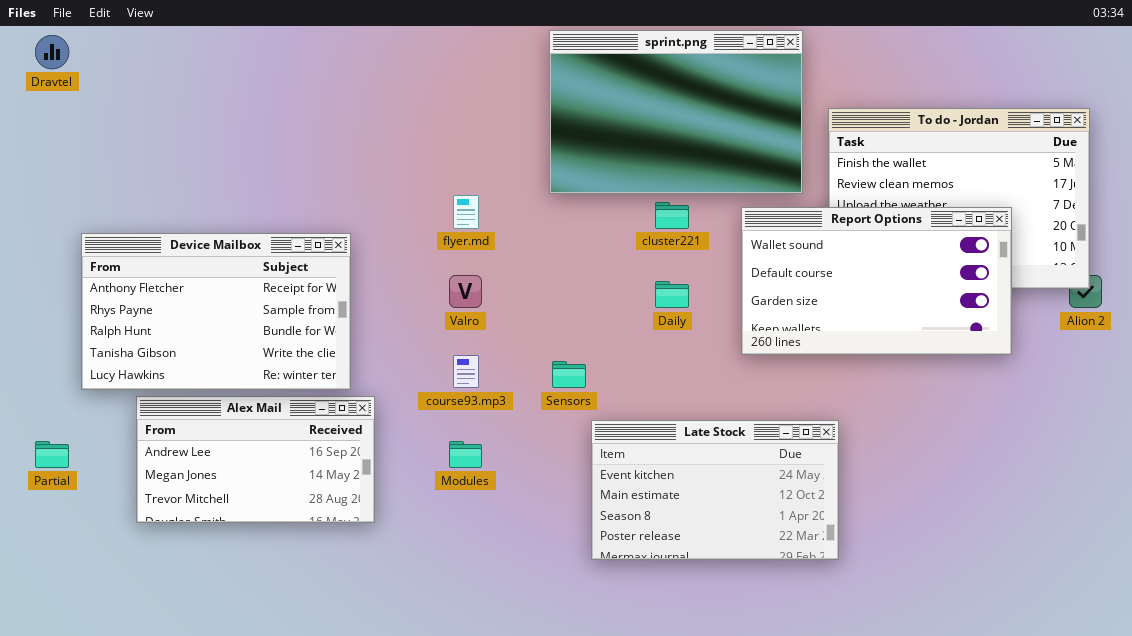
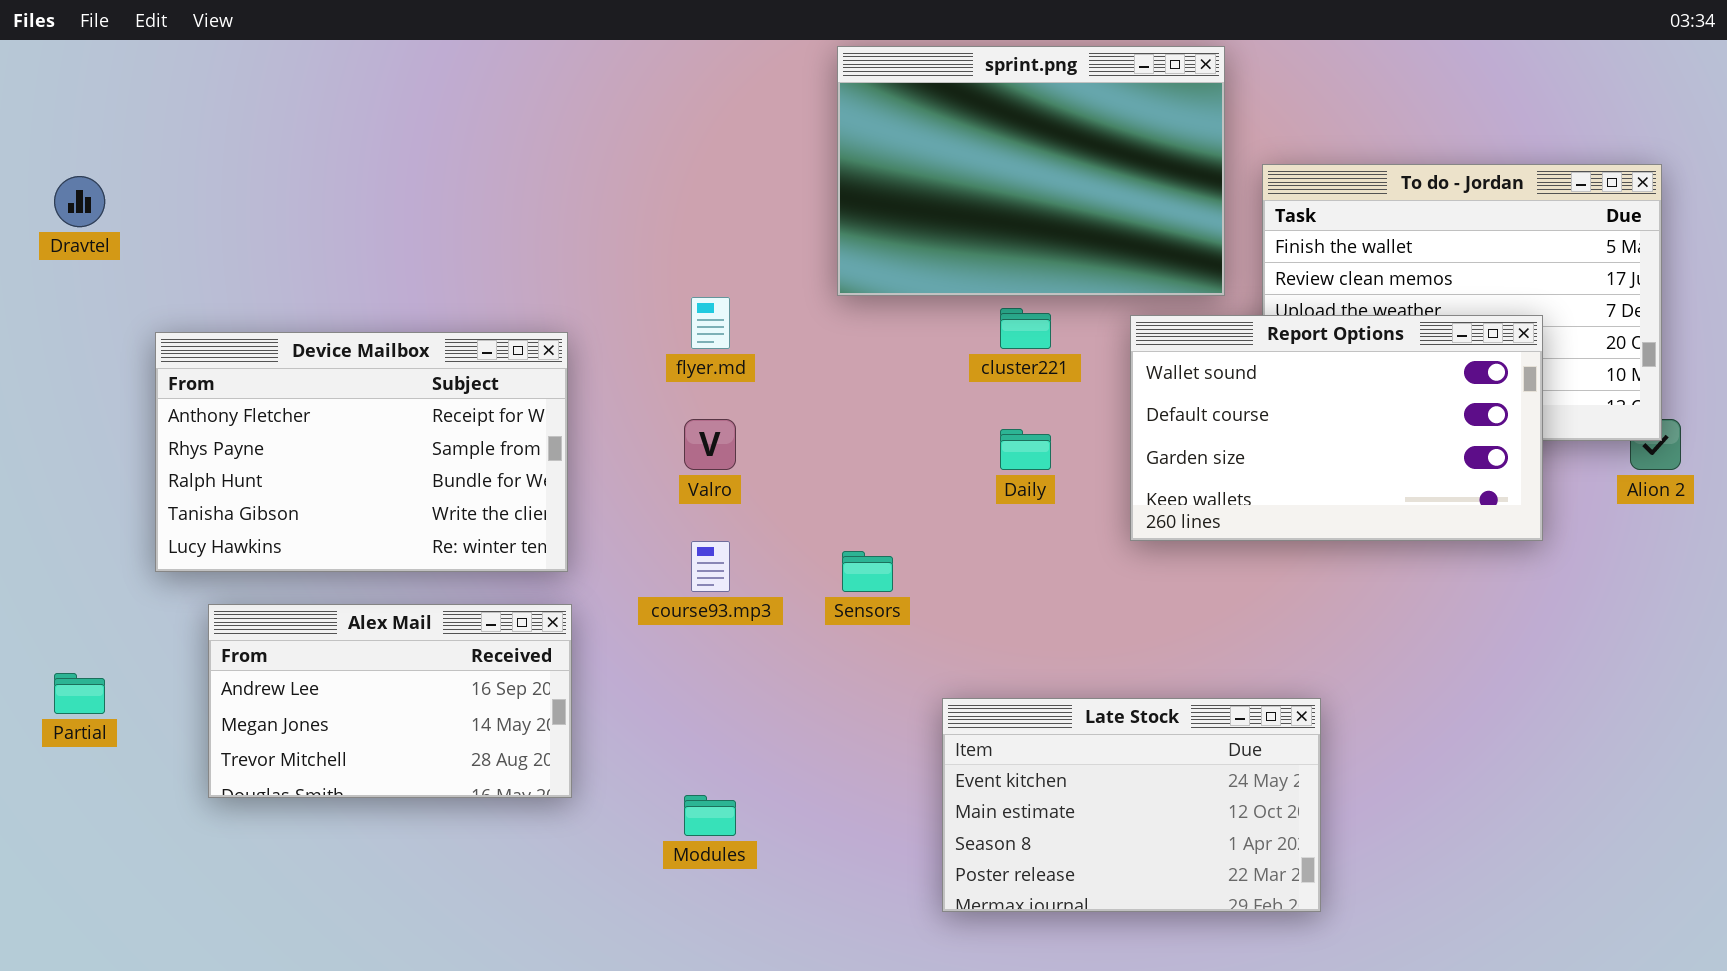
Dravtel: [35,35,69,69] -> [54,176,105,227], moved
Device Mailbox: [81,233,351,390] -> [155,332,568,572], moved
Late Stock: [591,420,839,560] -> [942,698,1321,912], moved
Modules: [449,441,482,468] -> [684,795,736,836], moved

